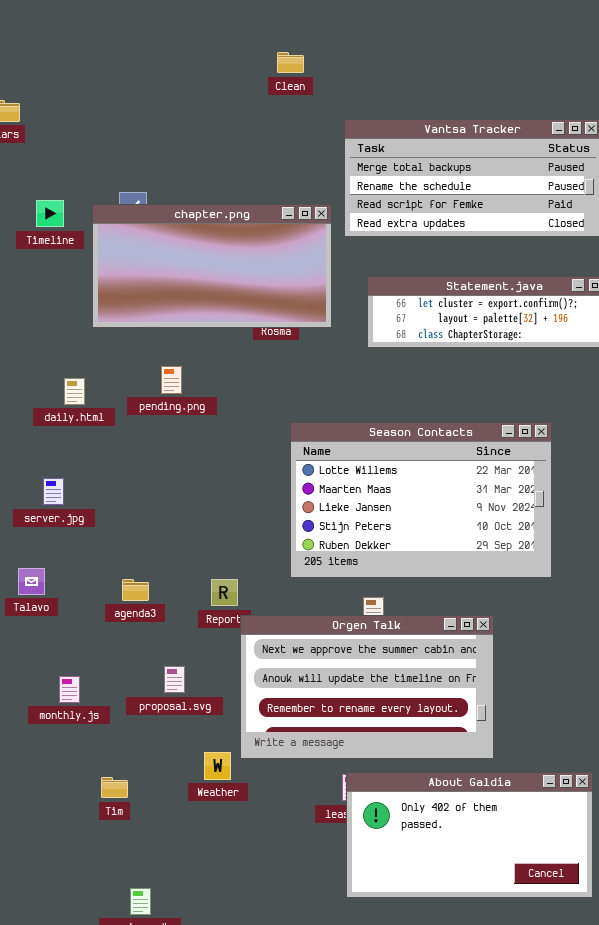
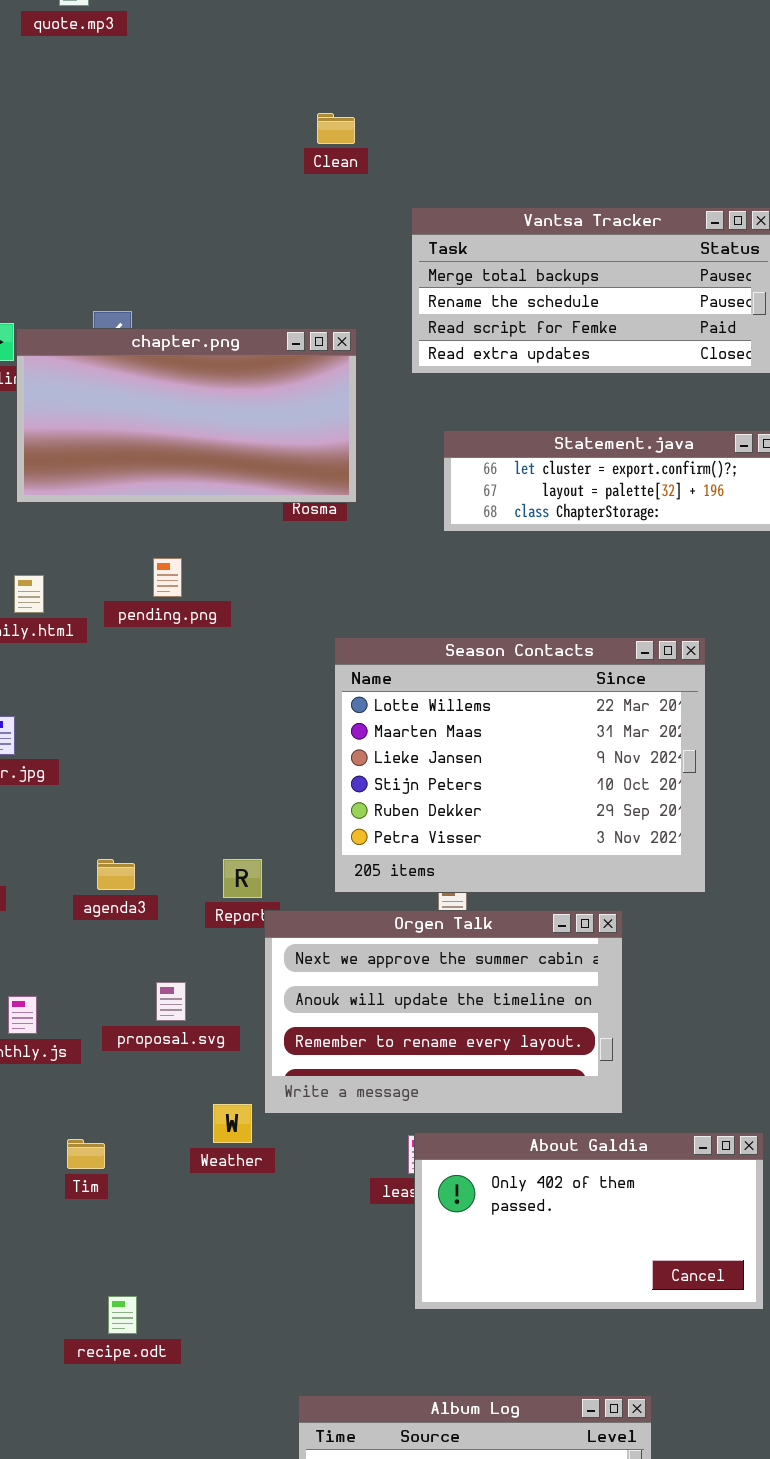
chapter.png: [92,204,332,328] -> [16,328,357,503], moved
Season Contacts: [290,422,552,578] -> [334,637,706,893], resized

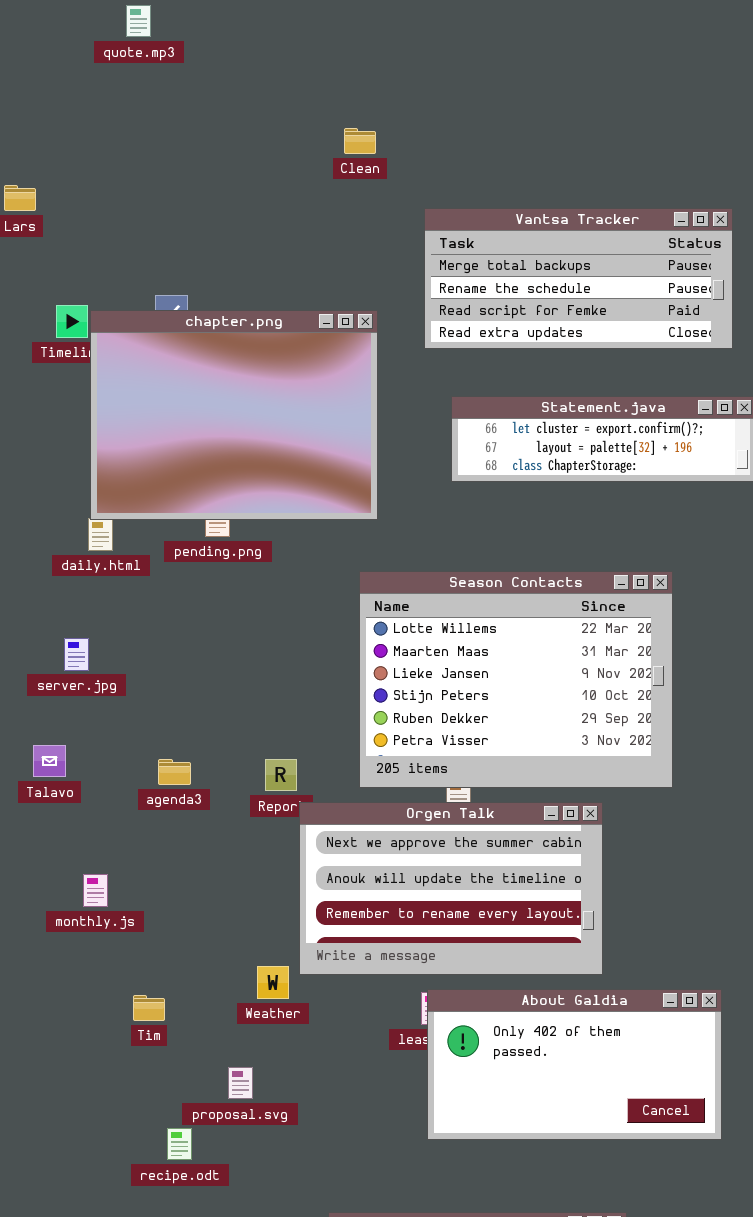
chapter.png: [16,328,357,503] -> [90,310,378,520], resized
proposal.svg: [156,982,186,1021] -> [228,1067,253,1099], moved

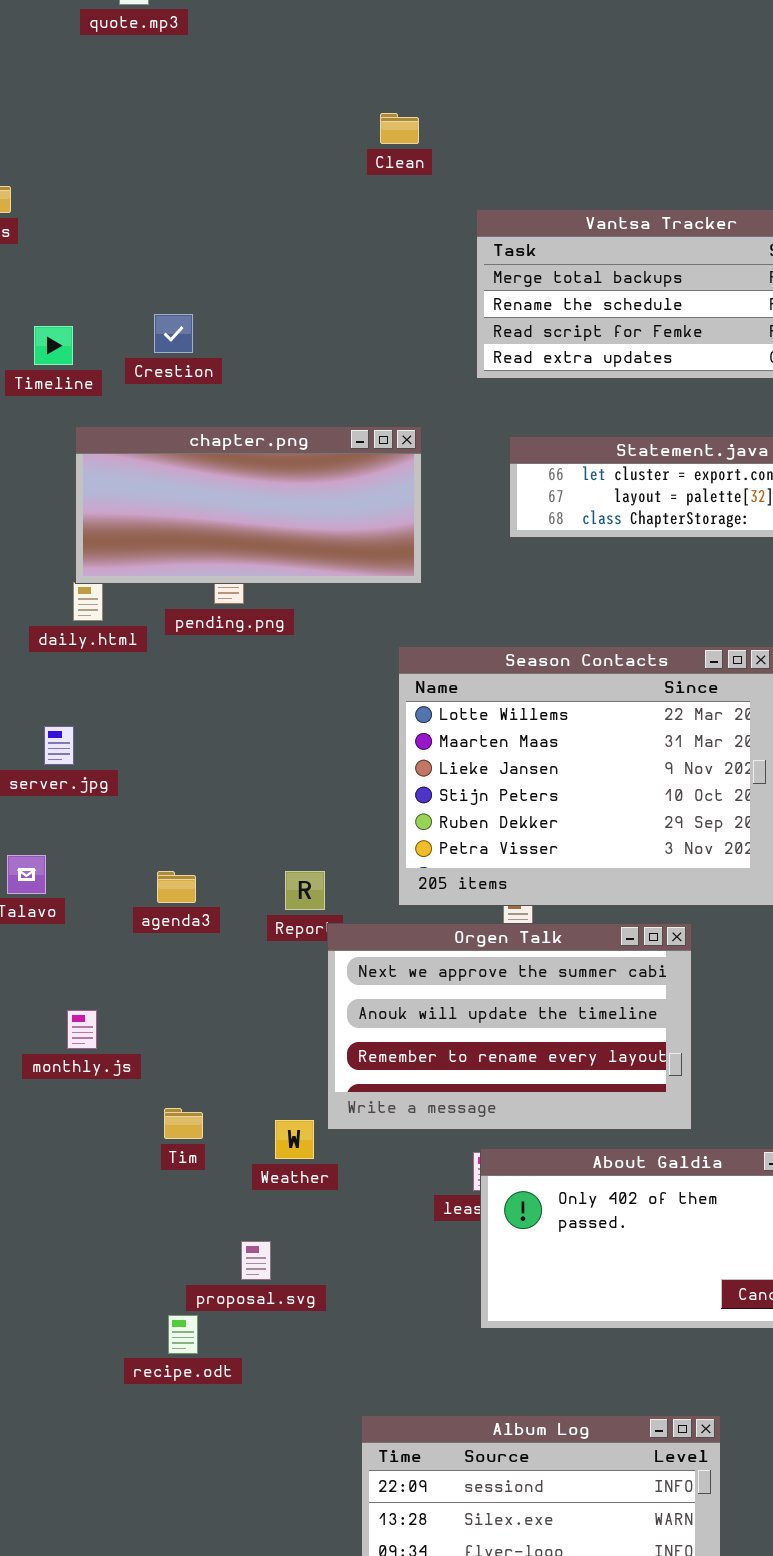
chapter.png: [90,310,378,520] -> [75,426,422,584], resized
Tim: [133,995,165,1021] -> [164,1108,203,1139], moved

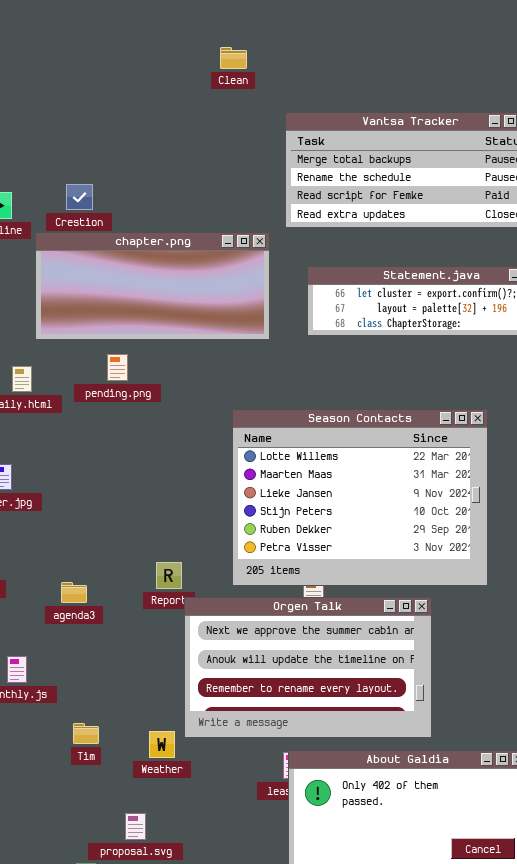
chapter.png: [75,426,422,584] -> [35,232,270,340], moved
agenda3: [157,871,196,903] -> [61,582,87,603], moved

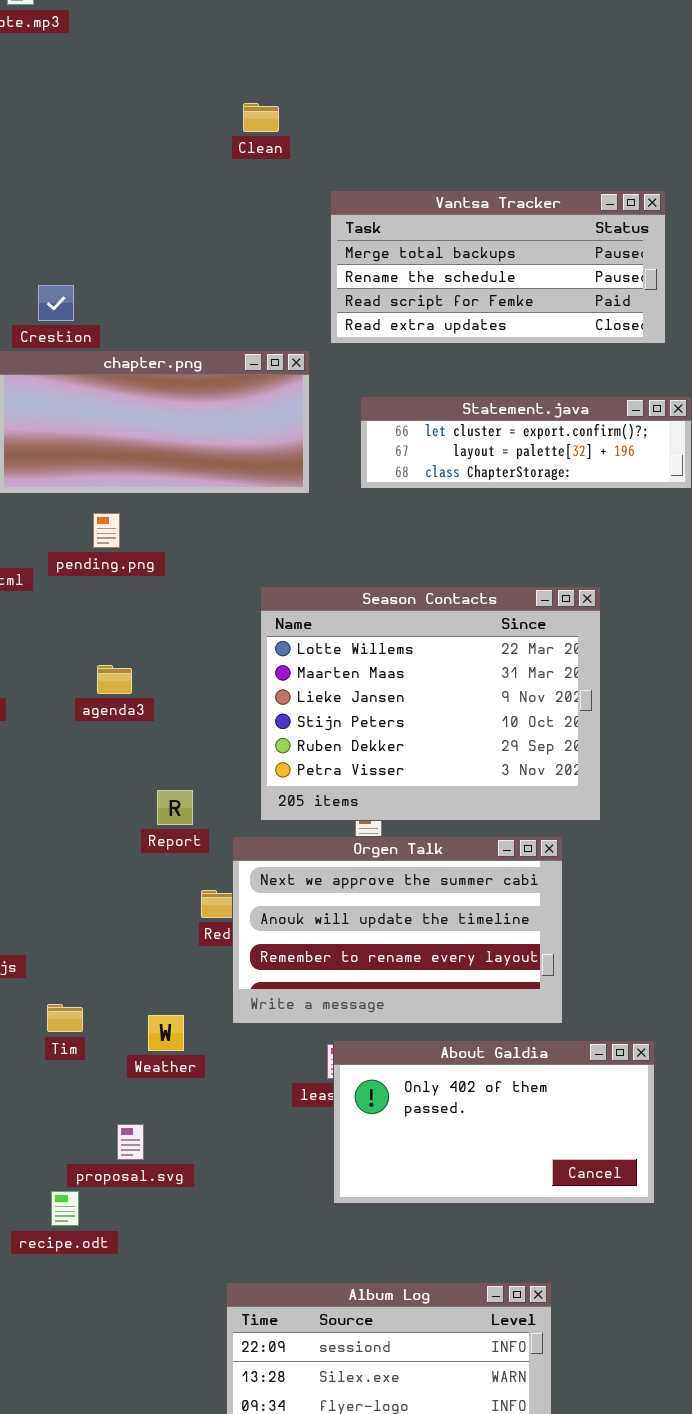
agenda3: [61,582,87,603] -> [97,665,132,694], moved
Orgen Talk: [184,597,432,738] -> [232,836,563,1024], moved

